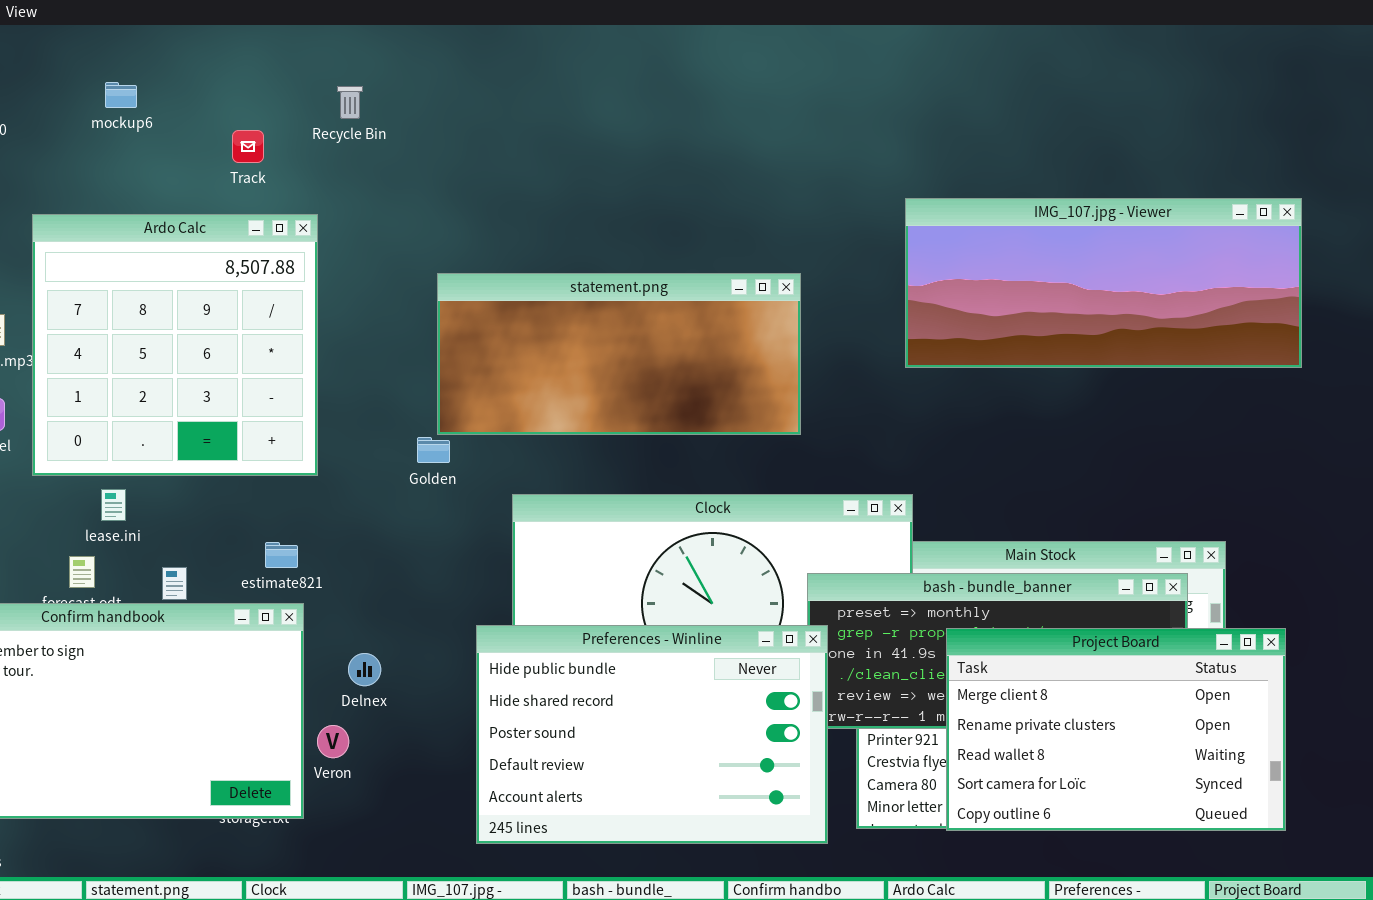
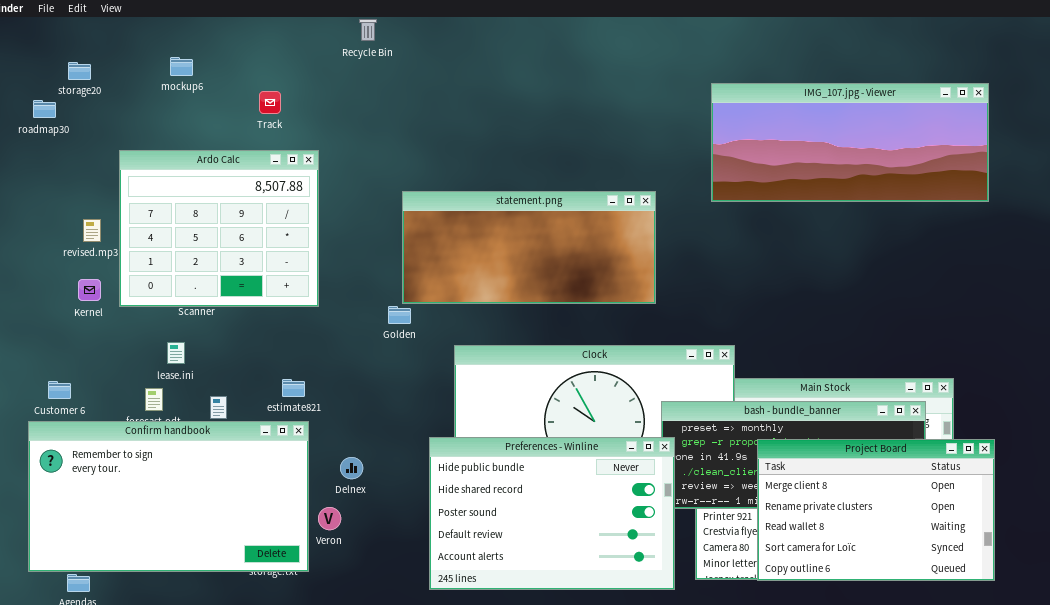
Recycle Bin: [337,86,363,119] -> [359,19,377,41], moved
IMG_107.jpg - Viewer: [905,198,1302,368] -> [711,83,989,202], moved
Ardo Calc: [32,214,318,476] -> [119,150,319,307], resized

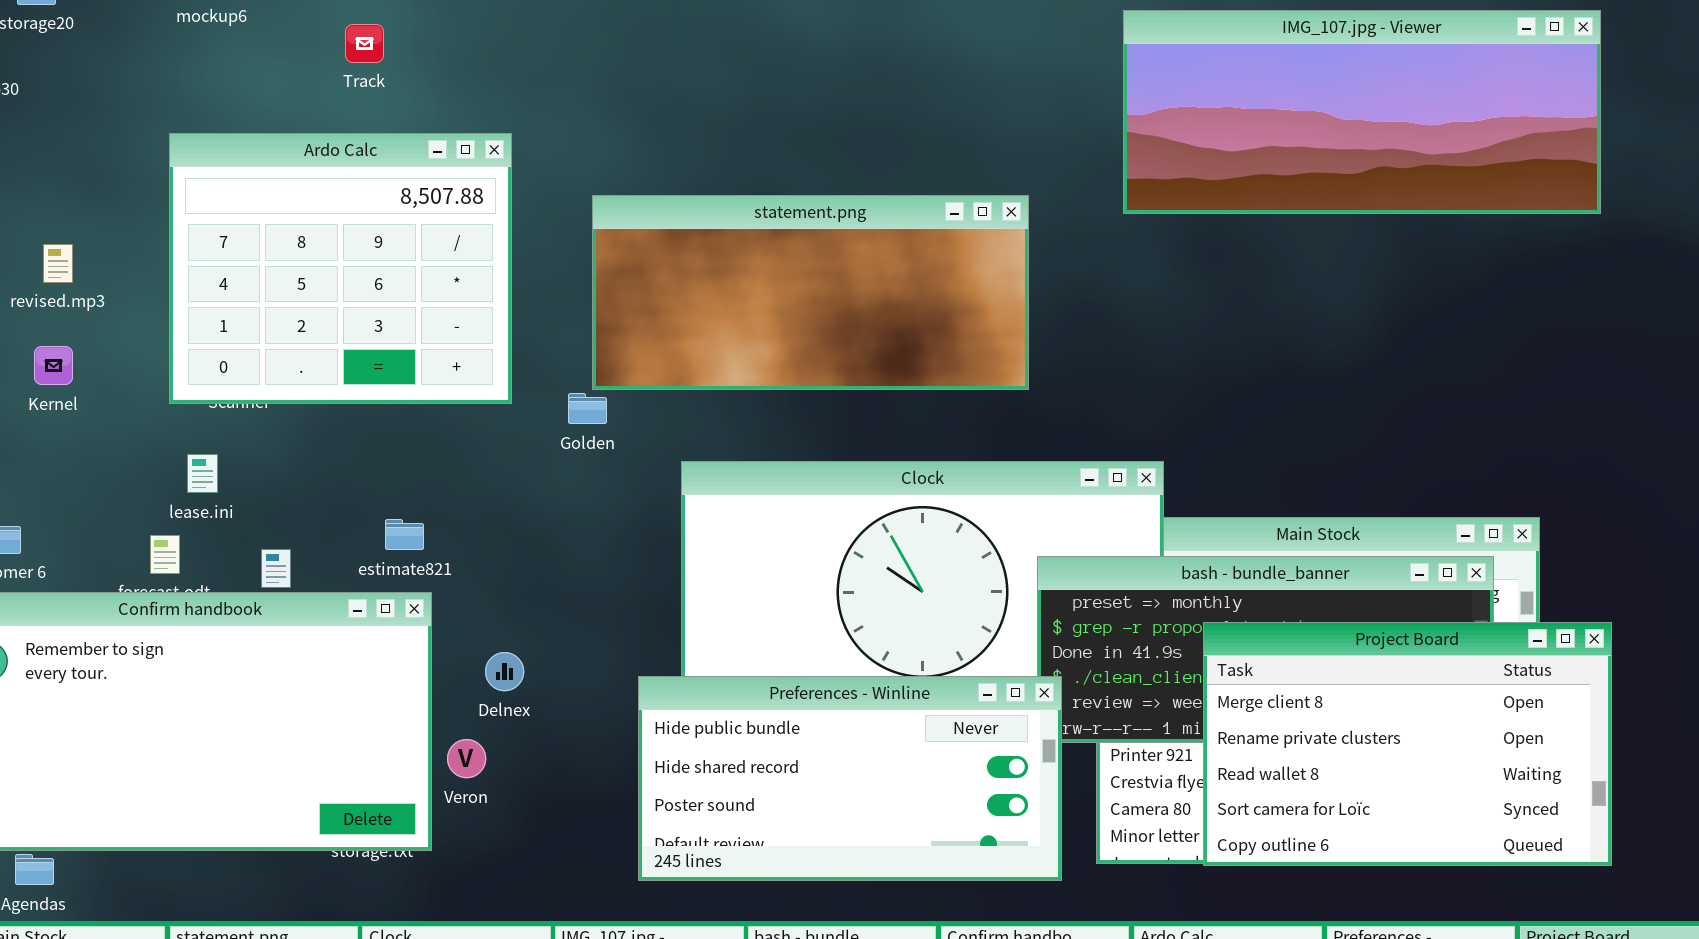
Ardo Calc: [119,150,319,307] -> [169,133,512,404], moved
Preferences - Winline: [429,437,675,590] -> [638,676,1062,881], resized

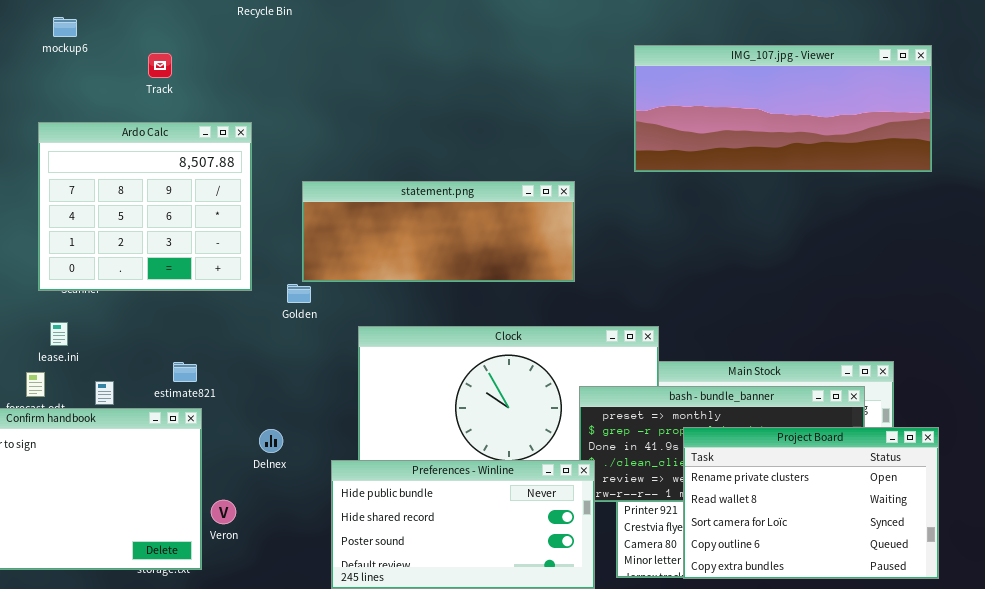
statement.png: [592,195,1029,390] -> [302,181,575,282], resized
Project Board: [1203,622,1612,866] -> [683,427,939,579], scrolled down 1 row
Delnex: [485,652,524,691] -> [259,429,283,453], moved

